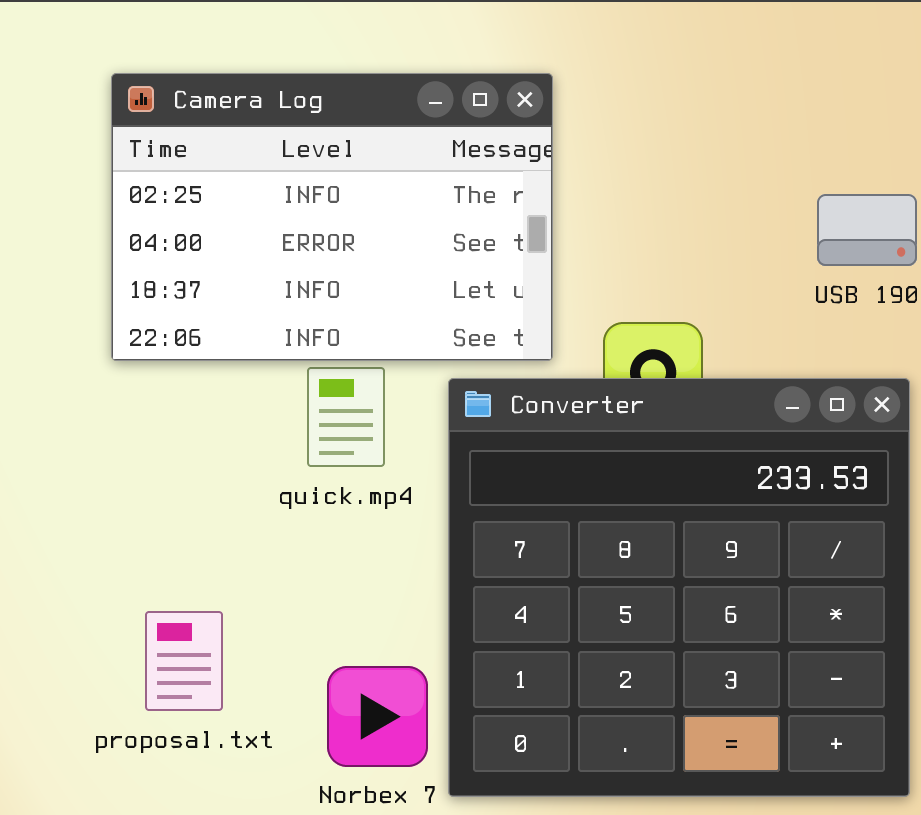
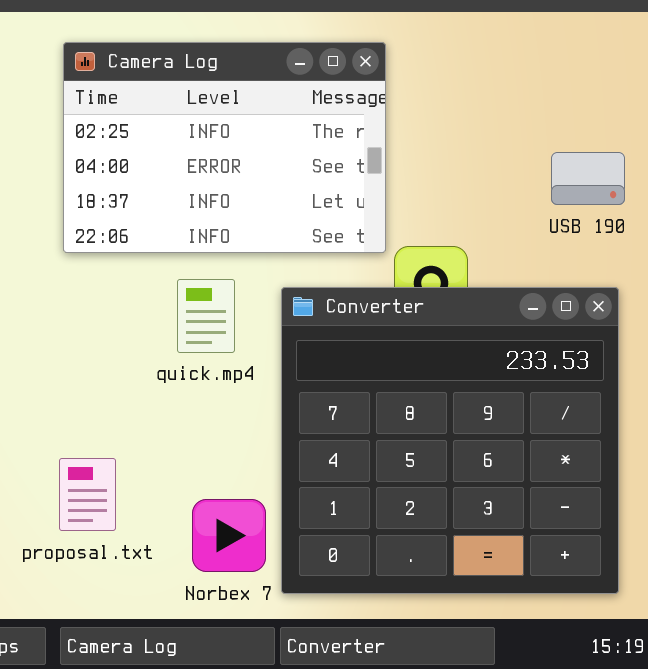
Camera Log: [111,73,553,361] -> [63,42,386,253], moved

